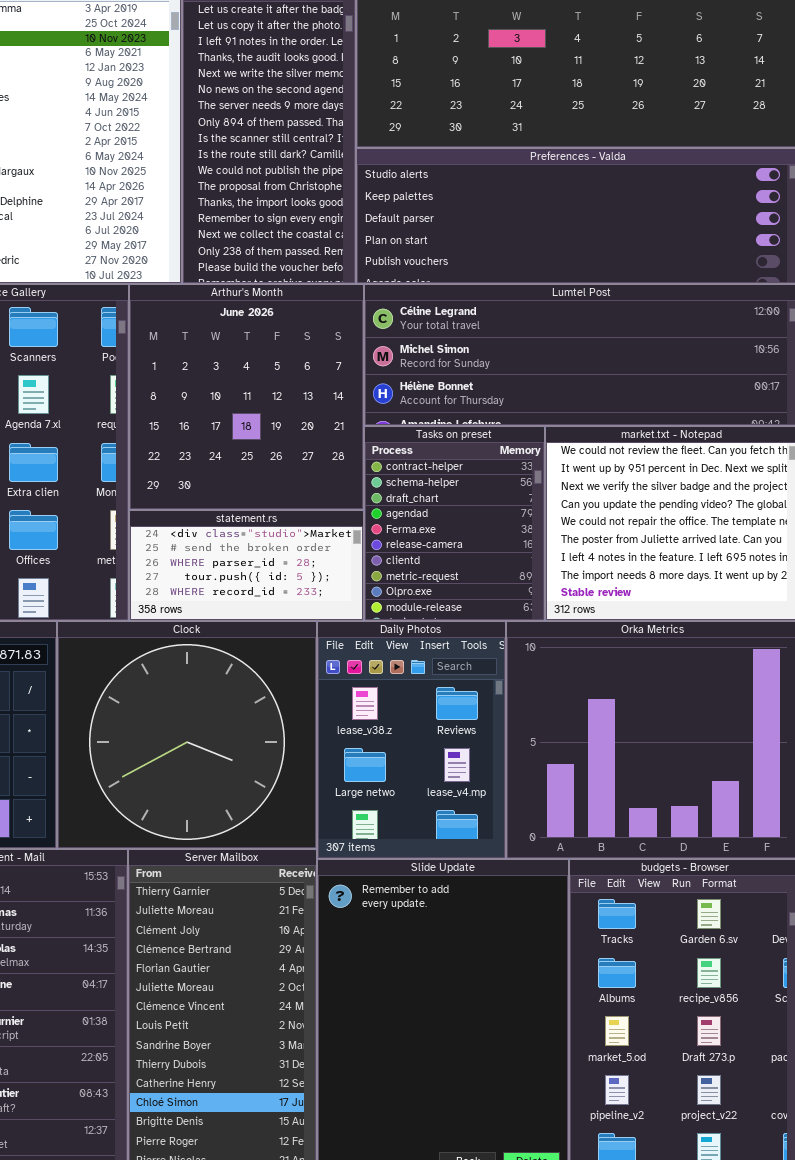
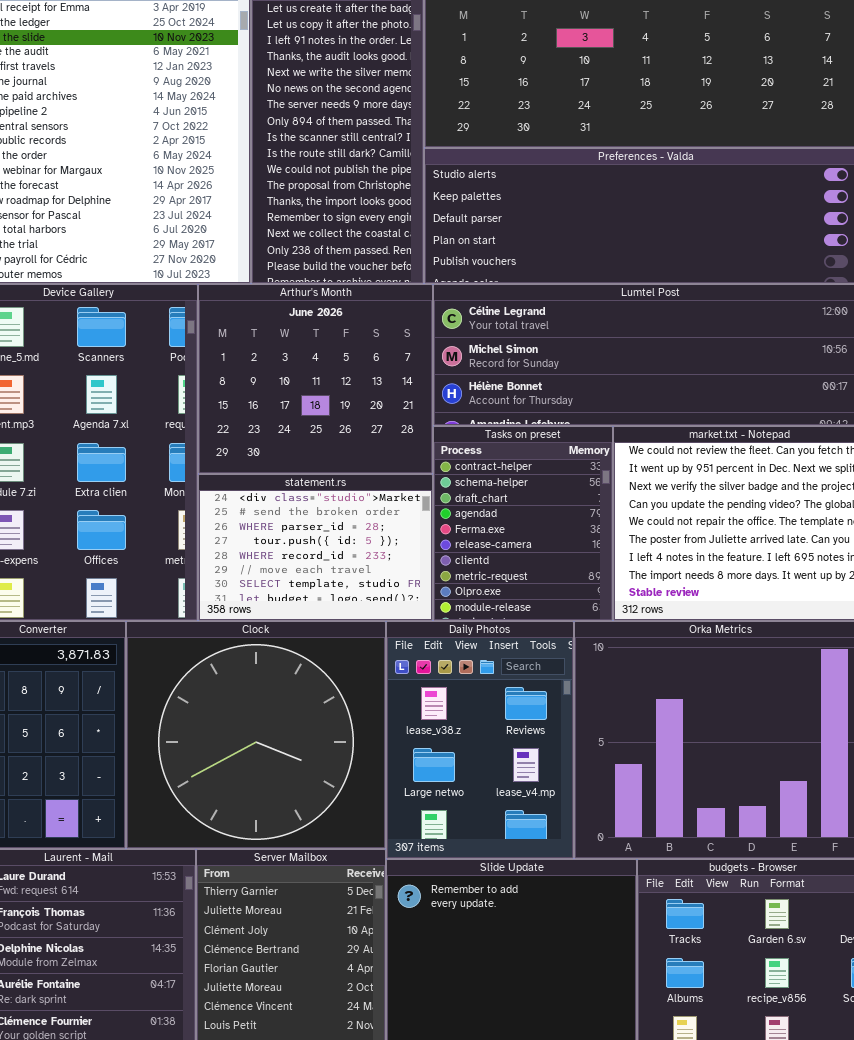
Arthur's Month: [129,284,364,510] -> [198,284,433,474], resized
statement.rs: [129,510,364,621] -> [198,474,433,621], resized

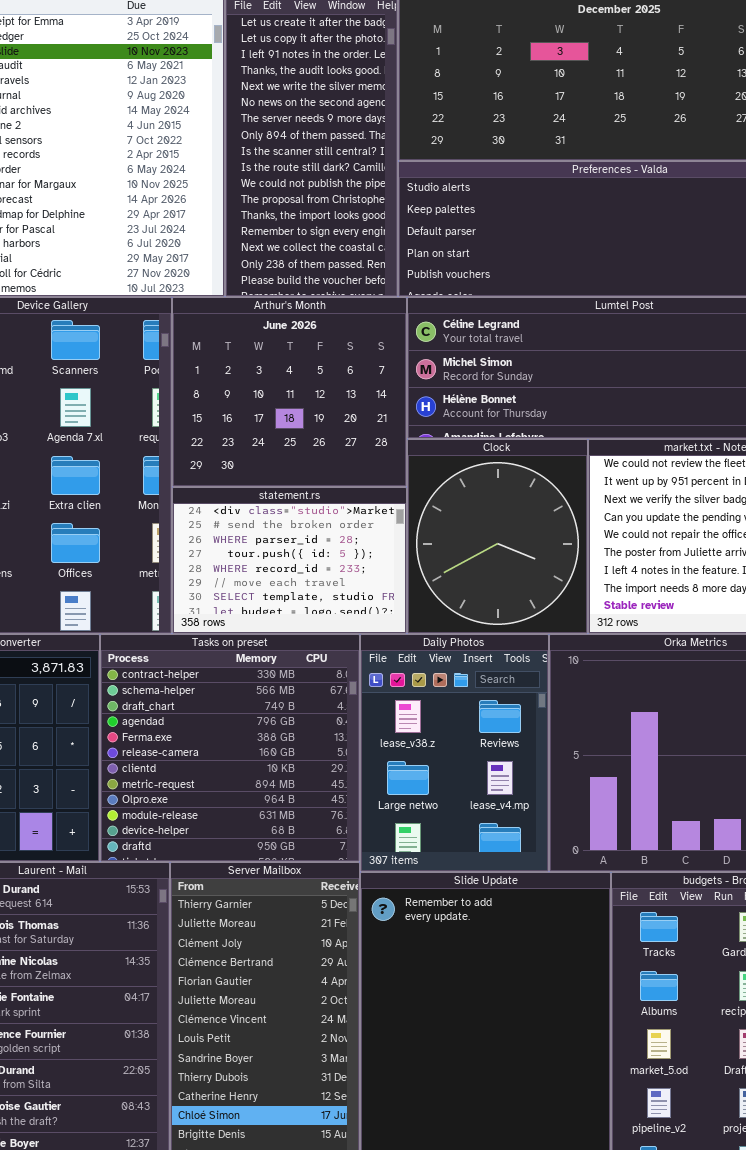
Tasks on preset: [433,426,613,621] -> [100,634,360,862], moved, resized
Clock: [126,621,386,849] -> [407,439,588,634], moved, resized

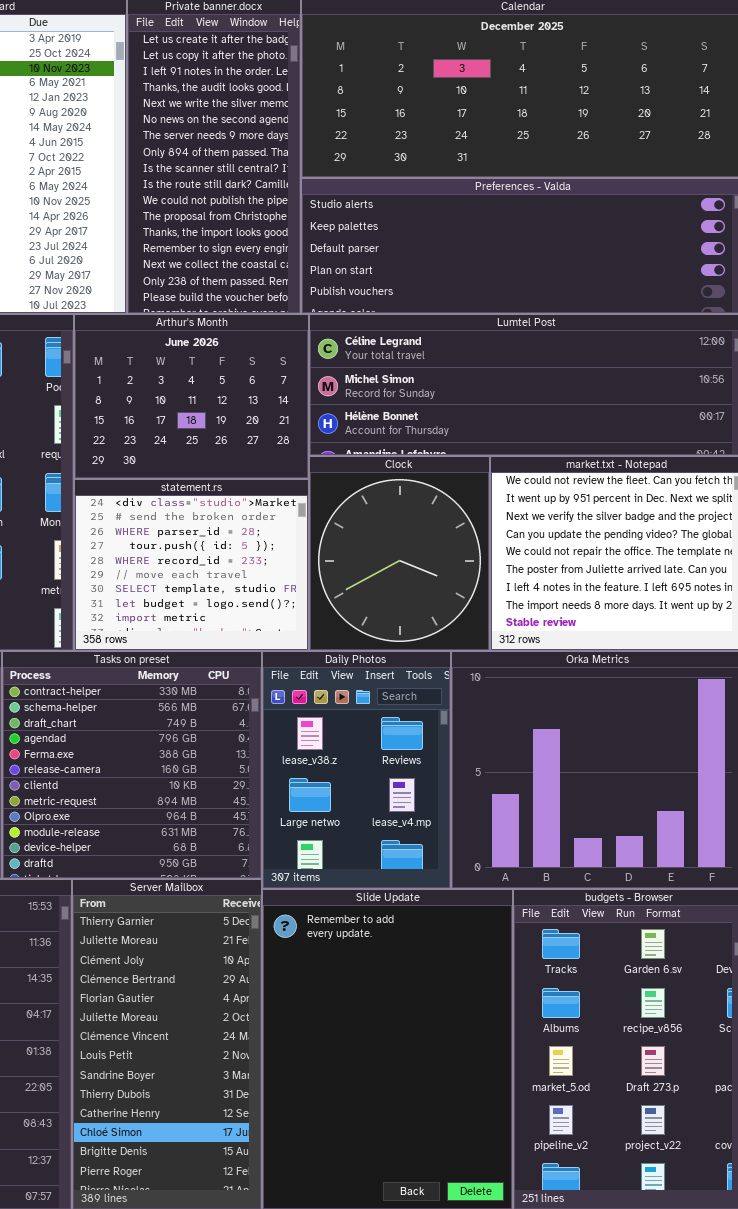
Arthur's Month: [172,297,407,487] -> [74,314,309,479], resized
statement.rs: [172,487,407,634] -> [74,479,309,651], resized

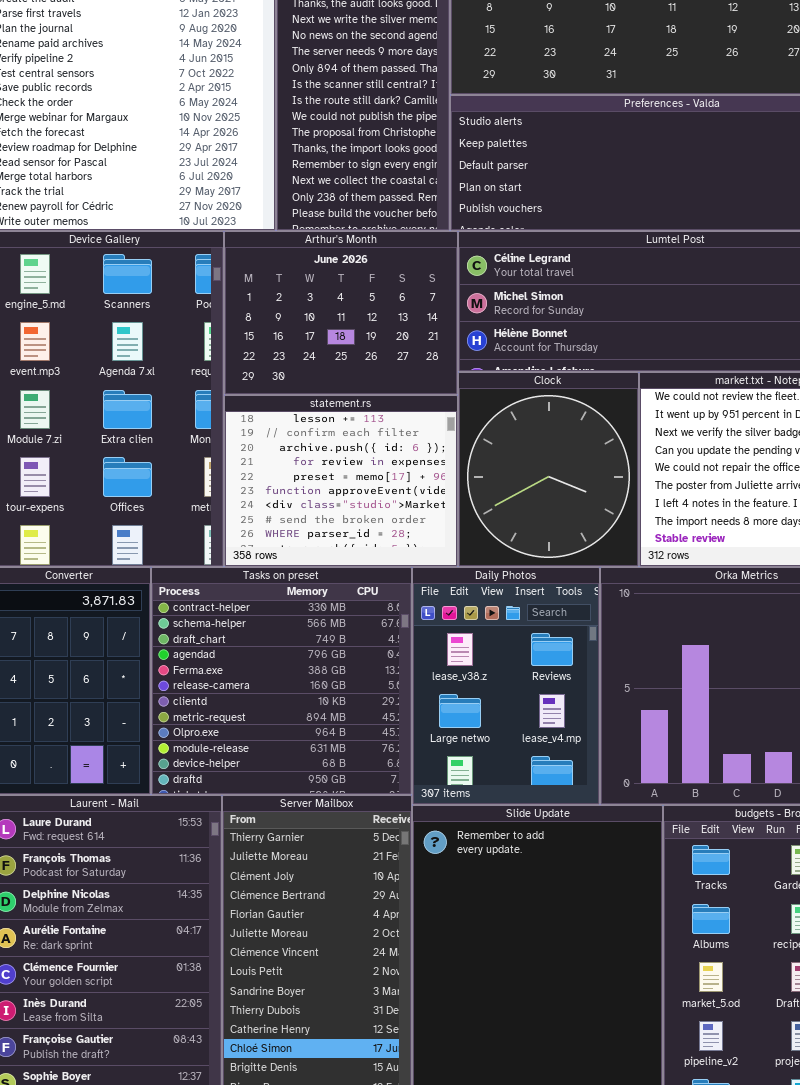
statement.rs: [74,479,309,651] -> [224,395,458,567], scrolled up 6 rows

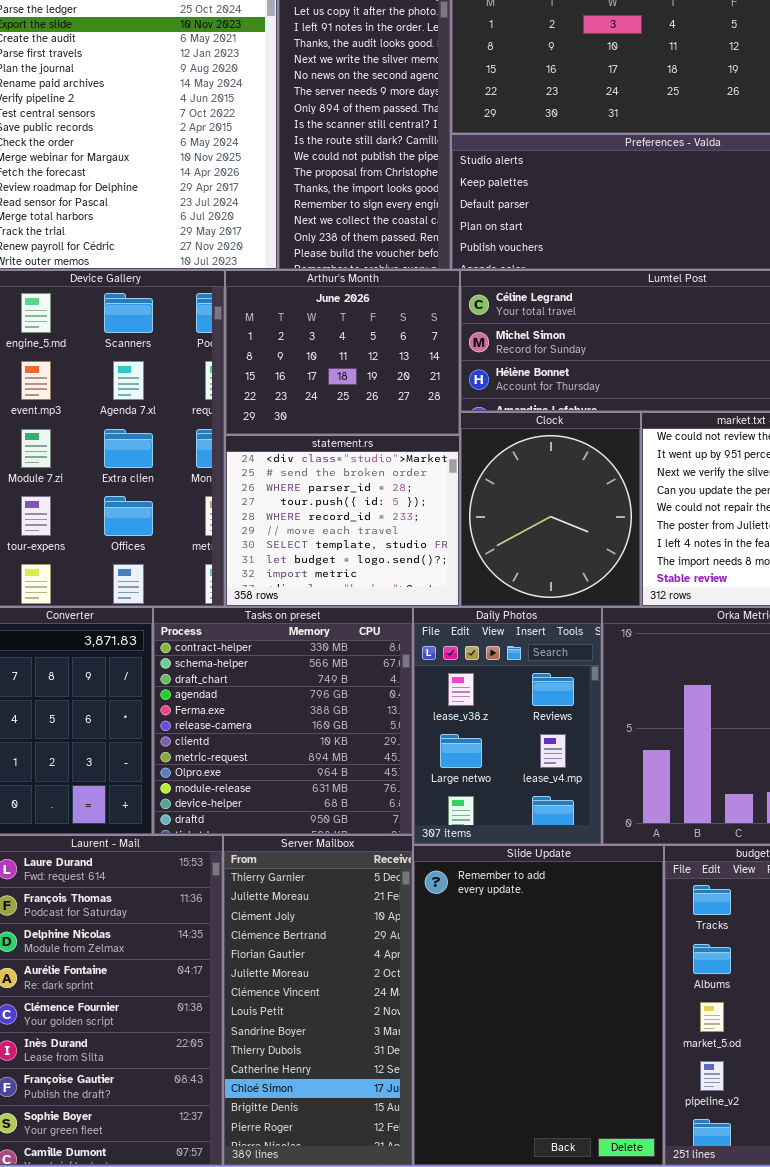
statement.rs: [224,395,458,567] -> [225,435,460,607], scrolled down 6 rows

